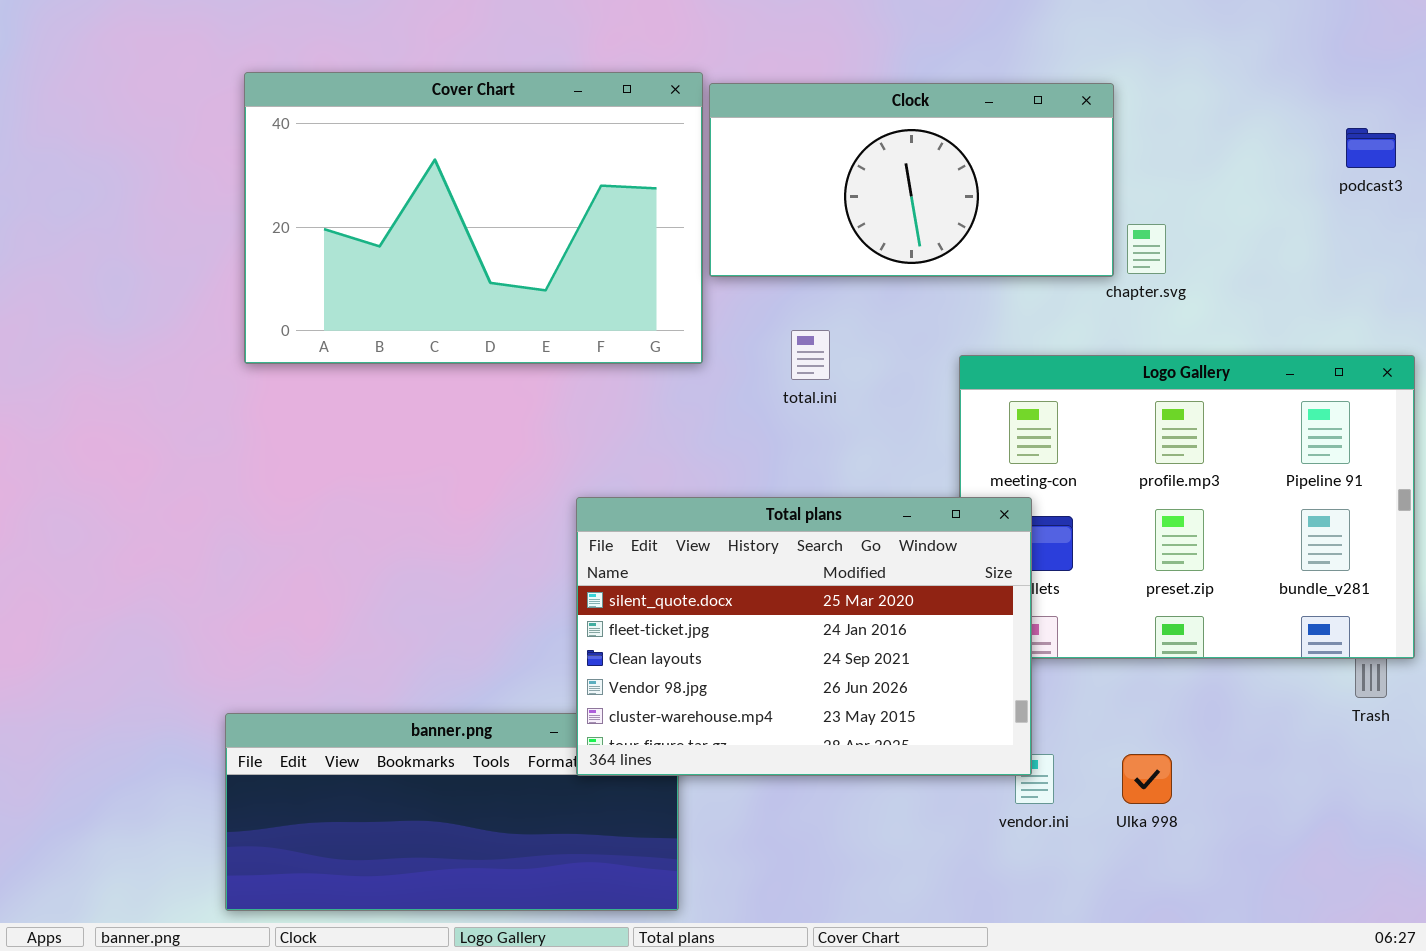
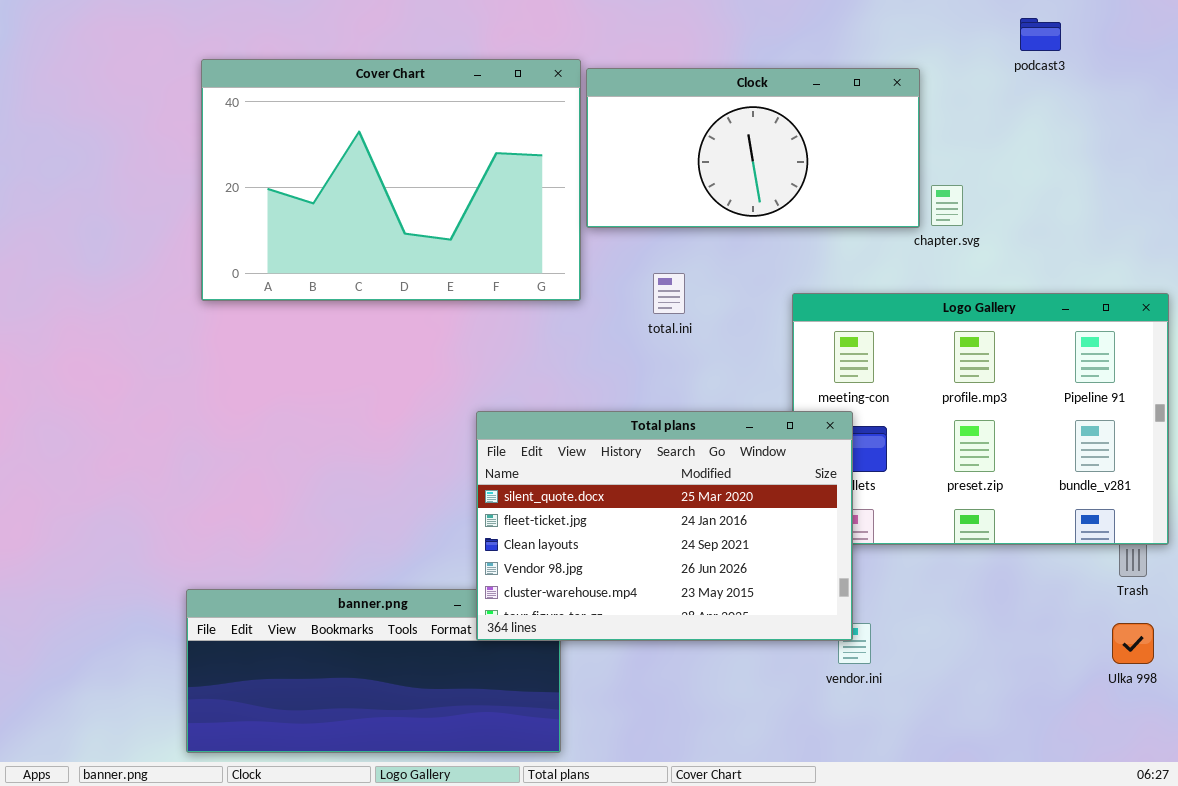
podcast3: [1346,128,1396,168] -> [1020,18,1061,51], moved
Ulka 998: [1122,754,1172,804] -> [1112,623,1154,664], moved

